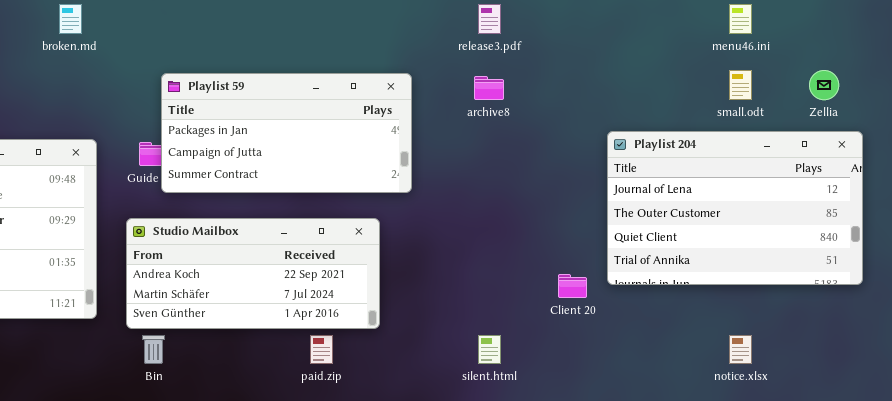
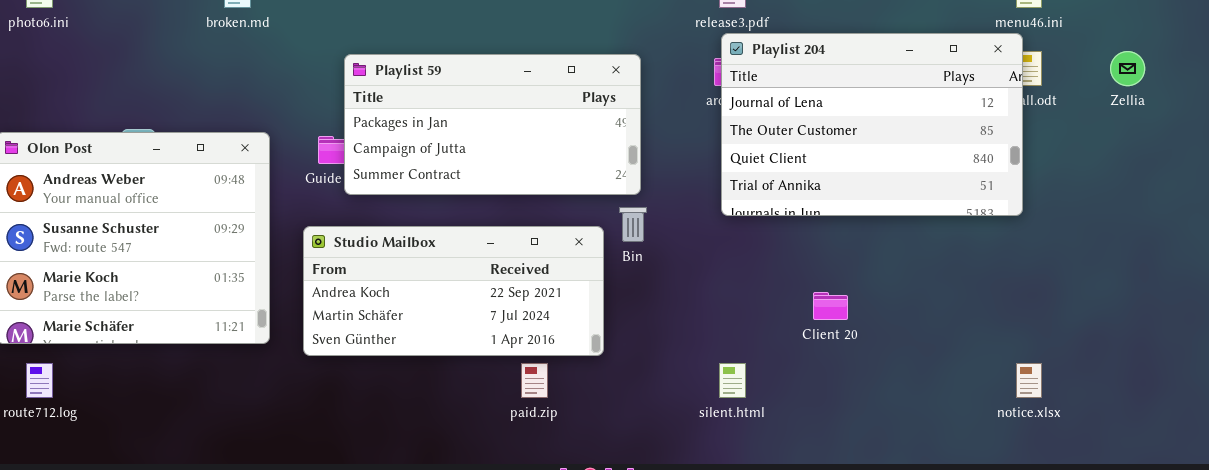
Playlist 204: [607,131,863,285] -> [721,33,1023,216], moved
Bin: [142,335,165,364] -> [619,207,647,242], moved

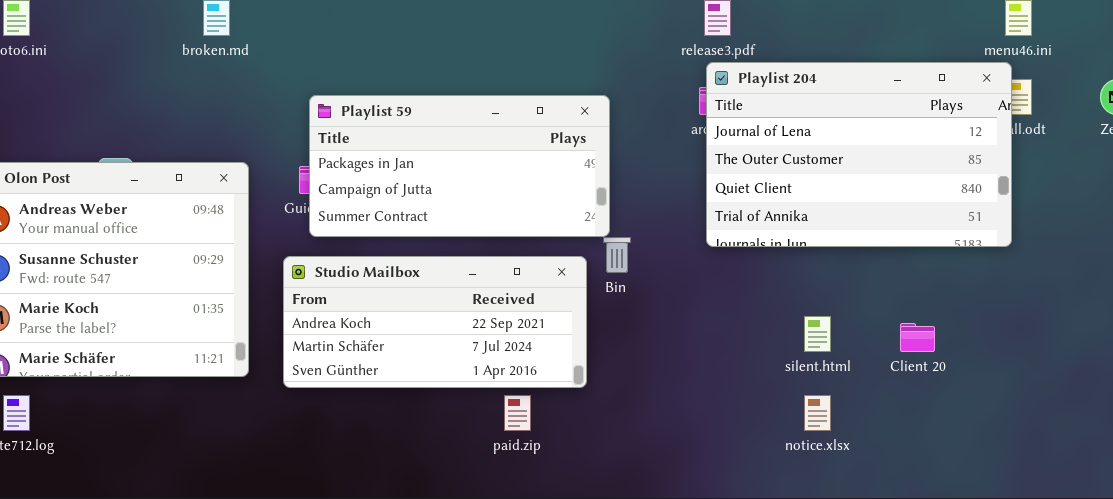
Playlist 59: [344,54,641,195] -> [309,95,610,237], moved
Client 20: [813,292,848,320] -> [900,323,935,352], moved
silent.html: [719,363,746,398] -> [804,316,831,352], moved
notice.xlsx: [1016,363,1042,398] -> [804,395,831,431], moved

